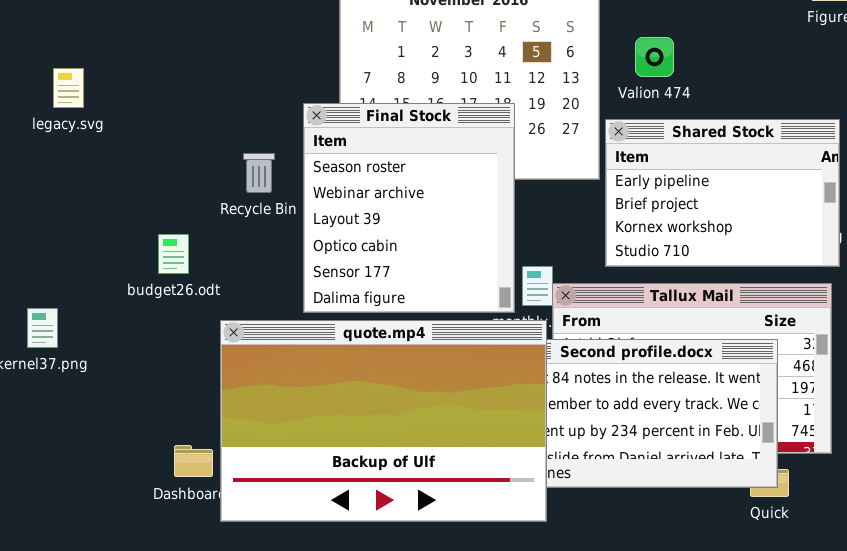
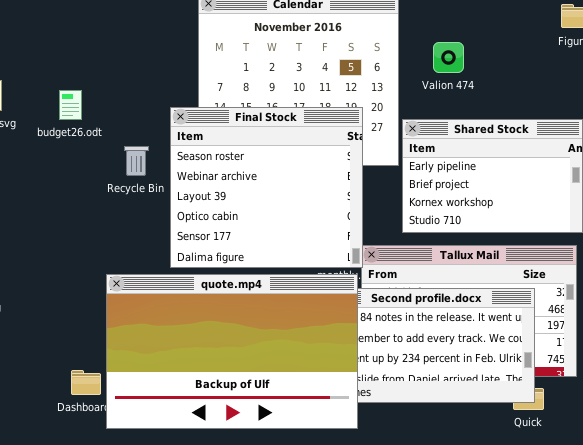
Valion 474: [635,37,674,77] -> [433,42,464,73], moved
Final Stock: [303,103,515,313] -> [170,107,363,268], resized
budget26.odt: [158,234,189,274] -> [59,90,82,120], moved

